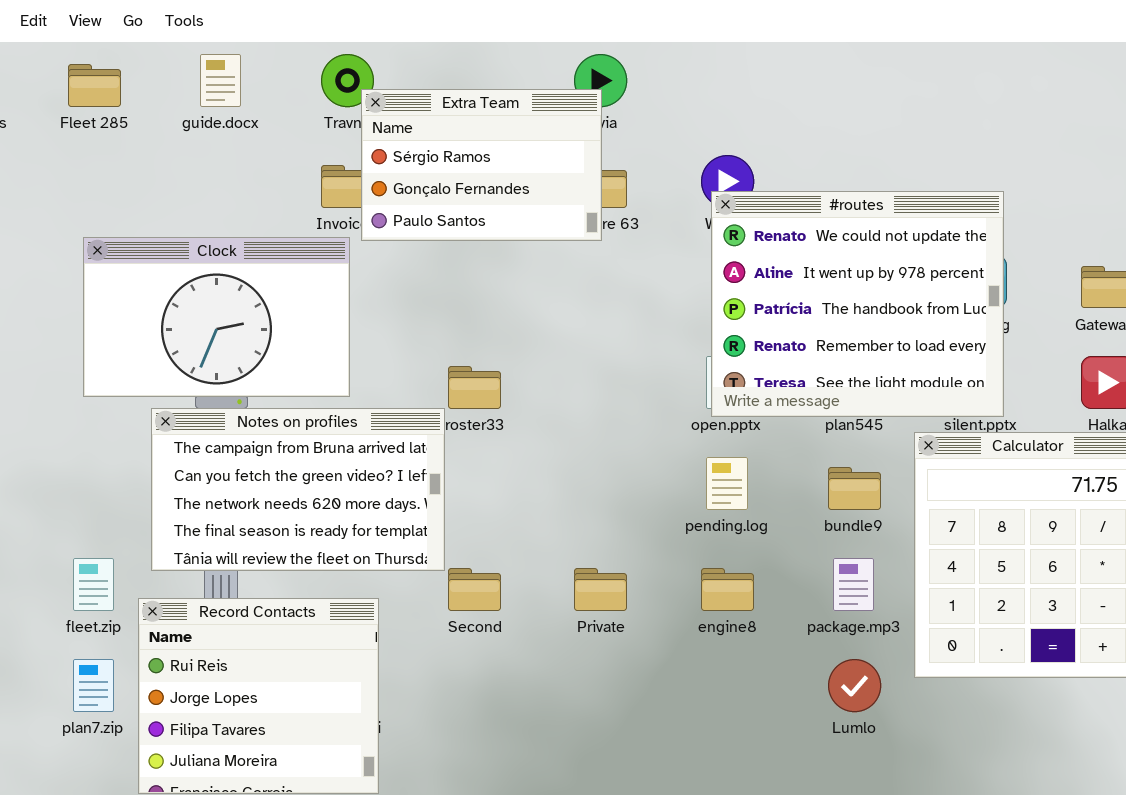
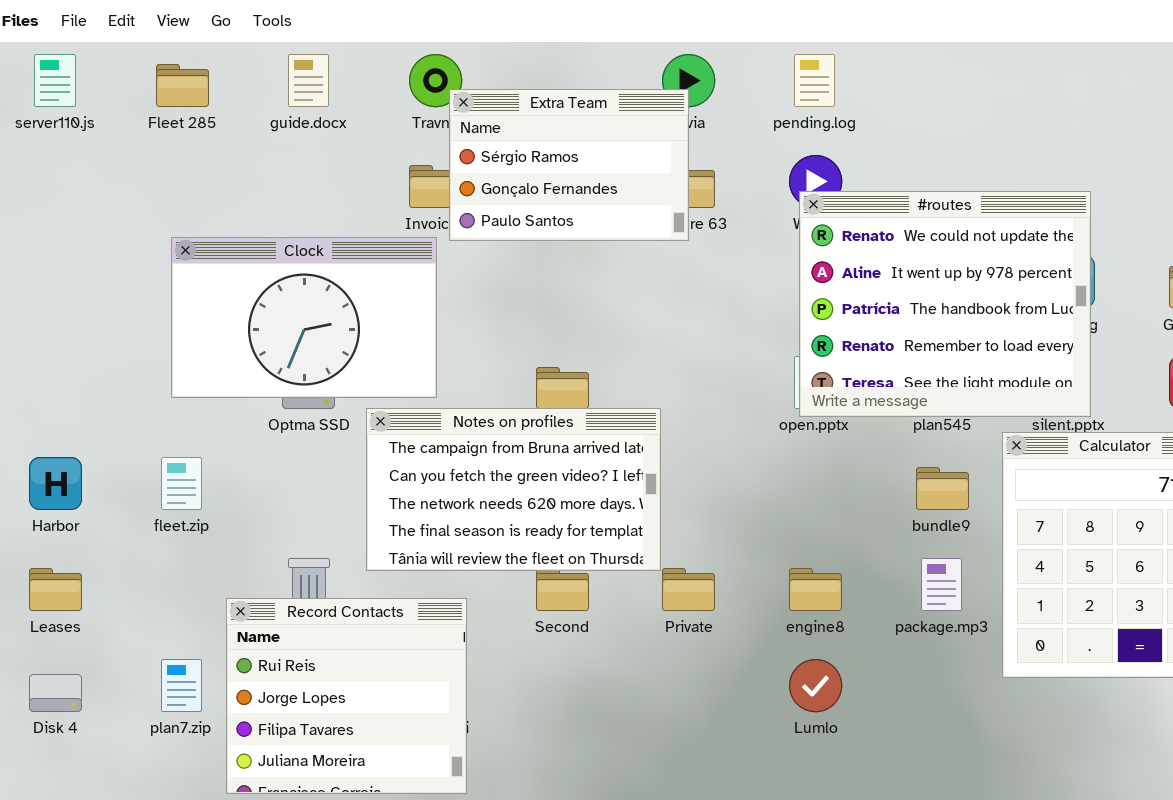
Notes on profiles: [151,408,445,571] -> [366,408,661,571], moved
pending.log: [706,457,748,510] -> [794,54,835,107], moved
fleet.zip: [73,558,114,611] -> [161,457,202,510], moved
Lumlo: [828,659,881,712] -> [789,659,842,712], moved

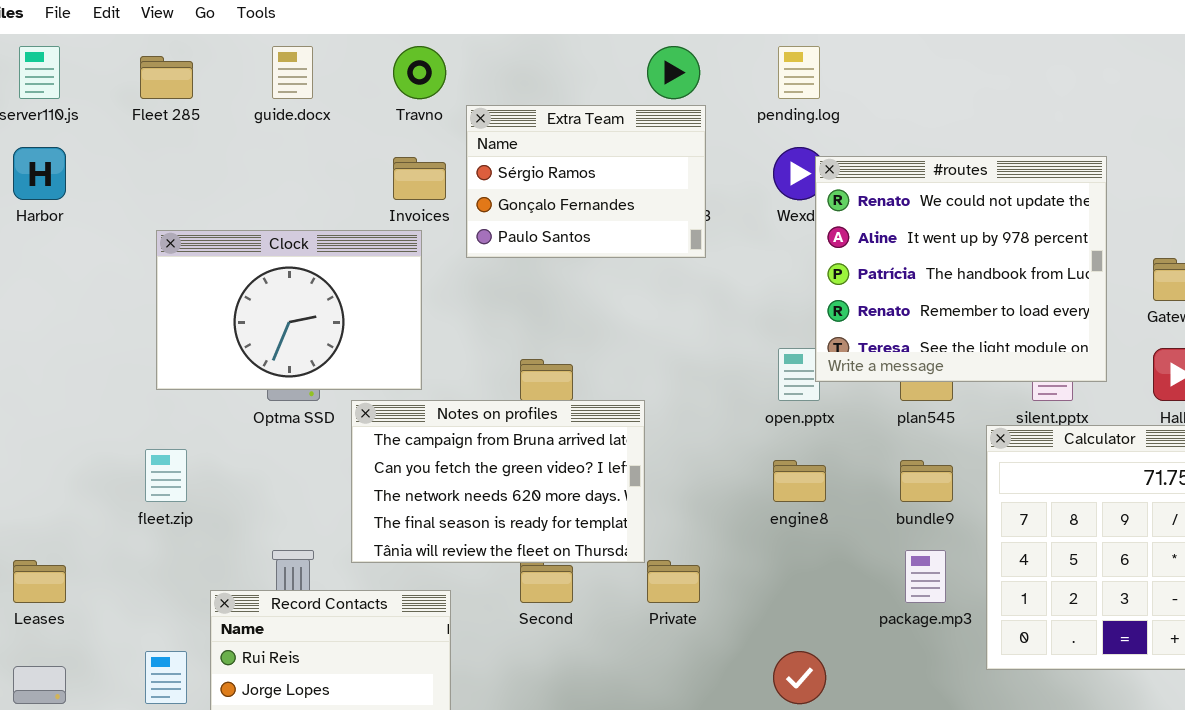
Extra Team: [449,89,689,241] -> [466,105,706,258], moved
#routes: [799,191,1091,417] -> [815,156,1107,382], moved
Harbor: [29,457,82,510] -> [13,147,66,200], moved
engine8: [789,568,842,611] -> [773,460,826,502], moved

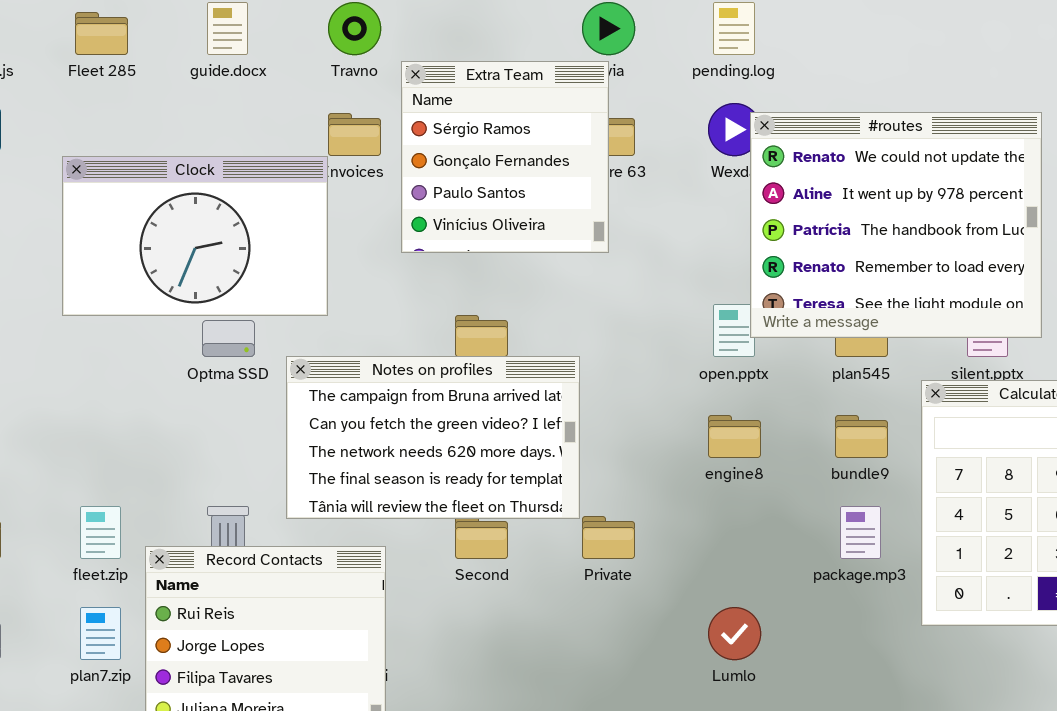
Extra Team: [466,105,706,258] -> [401,61,609,253], resized
Clock: [156,230,422,390] -> [62,156,328,316], moved
fleet.zip: [145,449,187,502] -> [80,506,121,559], moved

